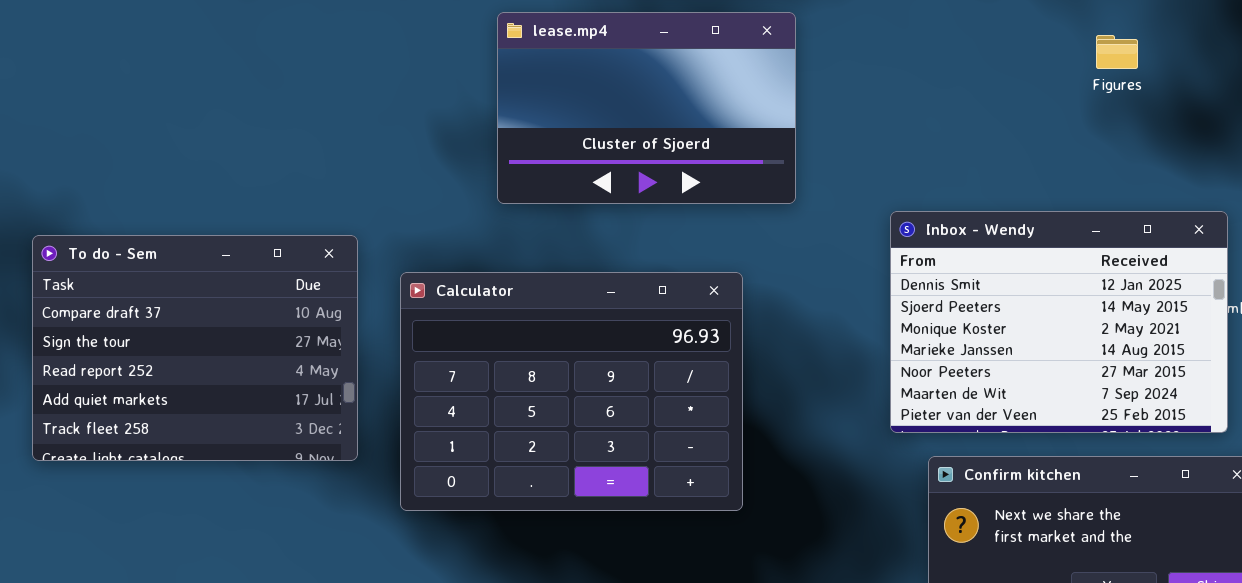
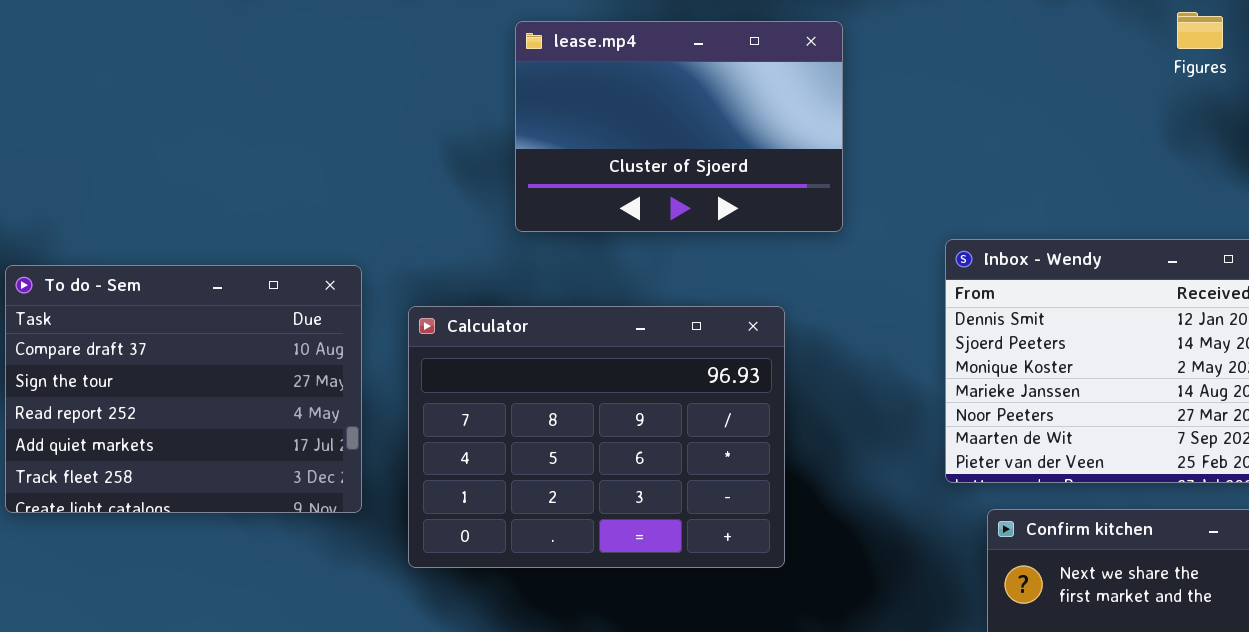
Figures: [1096,35,1138,69] -> [1177,12,1223,49], moved

